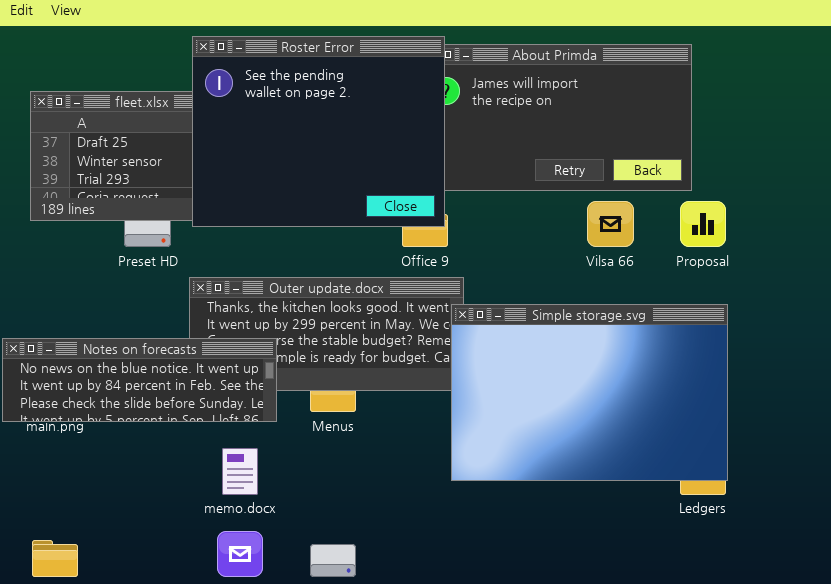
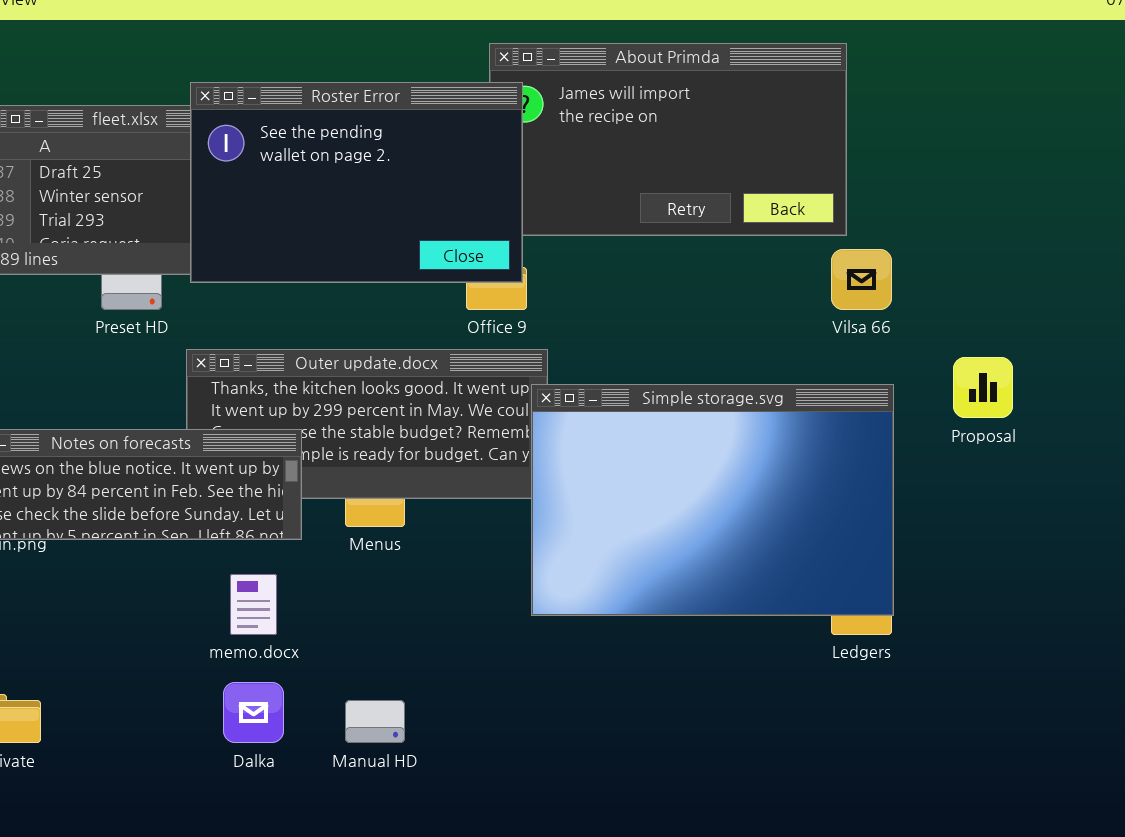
Roster Error: [192,36,445,227] -> [190,82,523,283], resized
Vilsa 66: [587,201,634,247] -> [831,249,892,310], moved
Proposal: [680,201,726,247] -> [953,357,1013,418], moved

